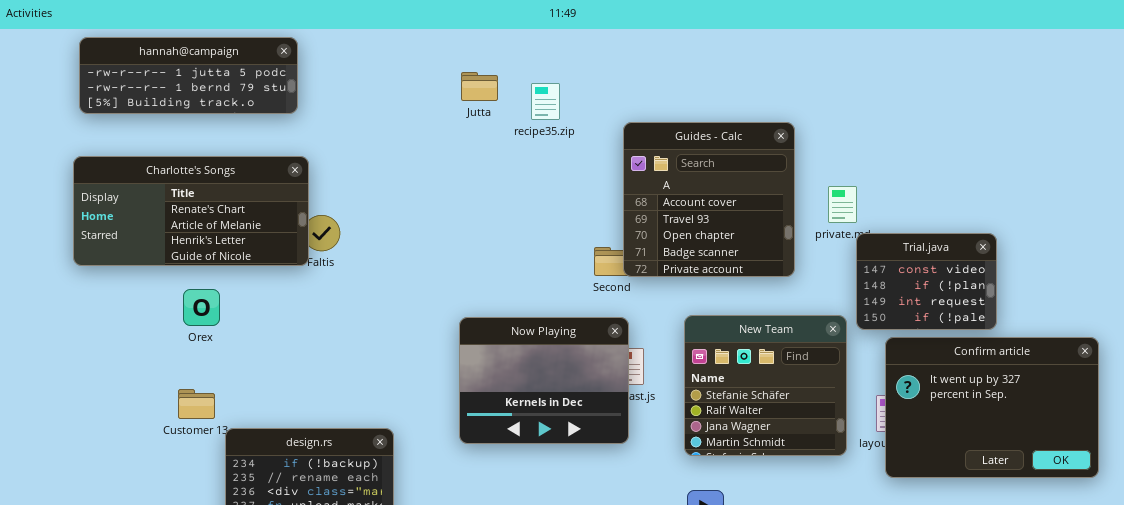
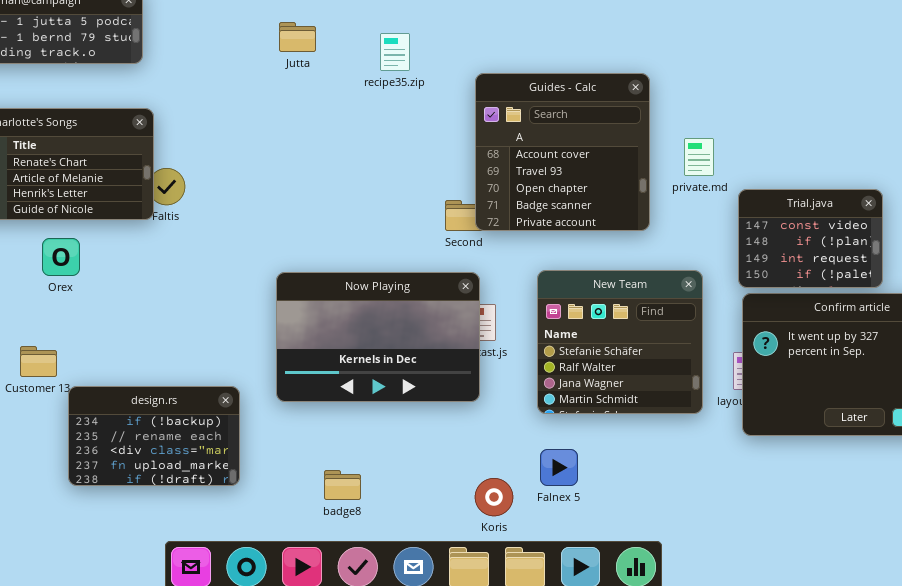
Jutta: [461,72,498,101] -> [279,22,316,52], moved
Trial.java: [856,233,997,330] -> [738,189,883,288], moved
Orex: [183,289,220,326] -> [42,238,80,276], moved
Now Playing: [459,317,629,444] -> [276,272,480,402], resized

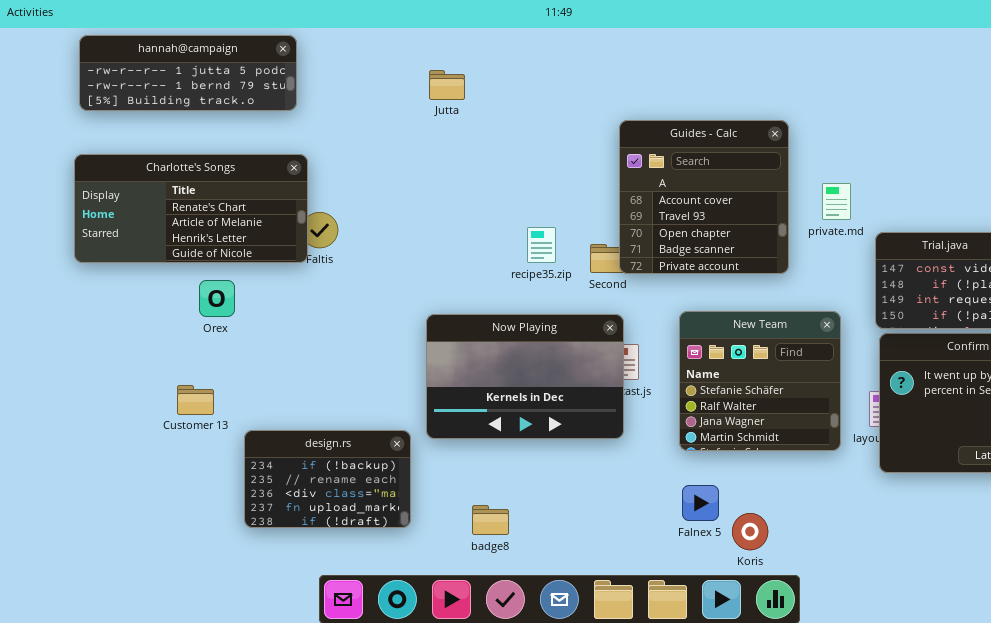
recipe35.zip: [380,33,410,71] -> [527,227,556,263], moved
design.rs: [68,386,240,486] -> [244,430,411,528], moved
Koris: [475,478,513,516] -> [732,513,768,550], moved

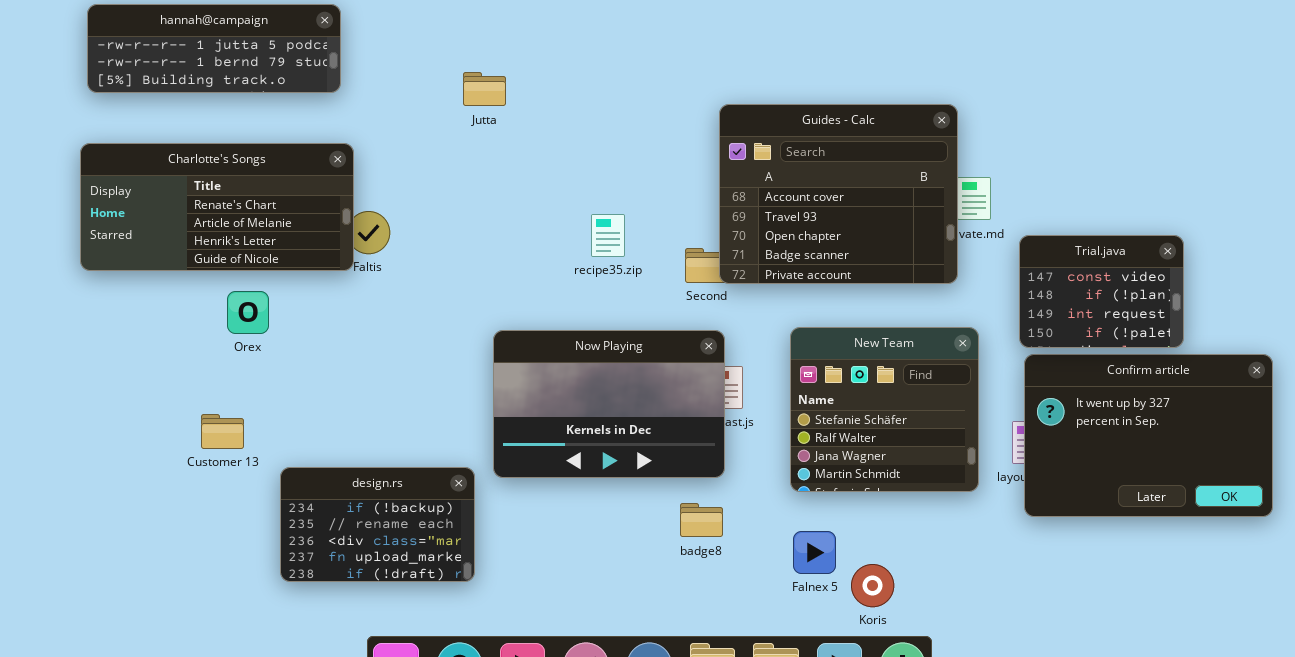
Jutta: [429,70,465,100] -> [463,72,506,106], moved
Guides - Calc: [619,120,789,274] -> [719,104,958,284], resized
recipe35.zip: [527,227,556,263] -> [591,214,625,257], moved
badge8: [472,505,509,535] -> [680,503,723,537], moved

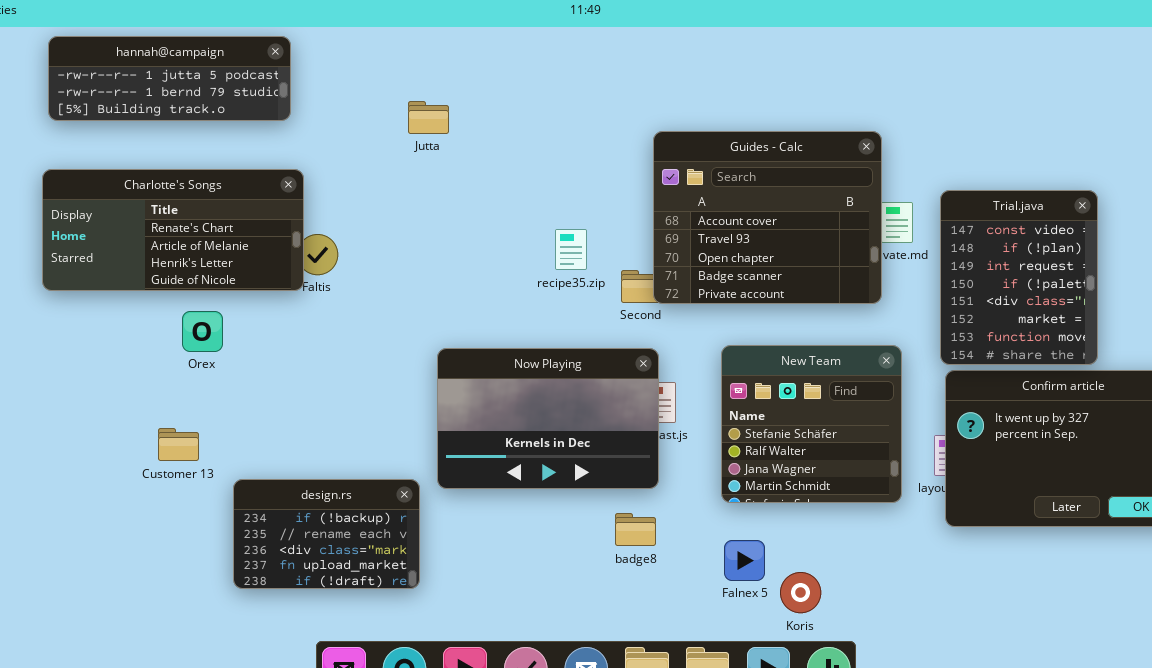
recipe35.zip: [591,214,625,257] -> [555,229,587,270], moved
Trial.java: [1019,235,1184,348] -> [940,190,1098,365], resized

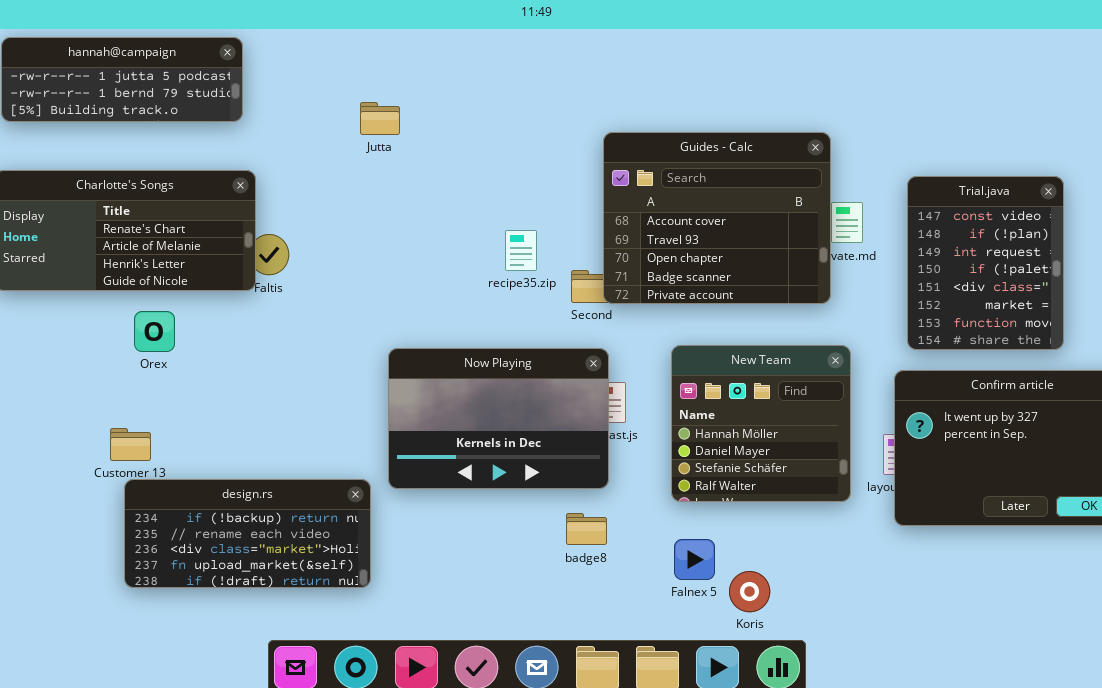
Trial.java: [940,190,1098,365] -> [907,176,1064,350], moved
New Team: [721,345,902,503] -> [671,345,851,502], scrolled up 2 rows
design.rs: [233,479,420,589] -> [124,479,371,588], resized

